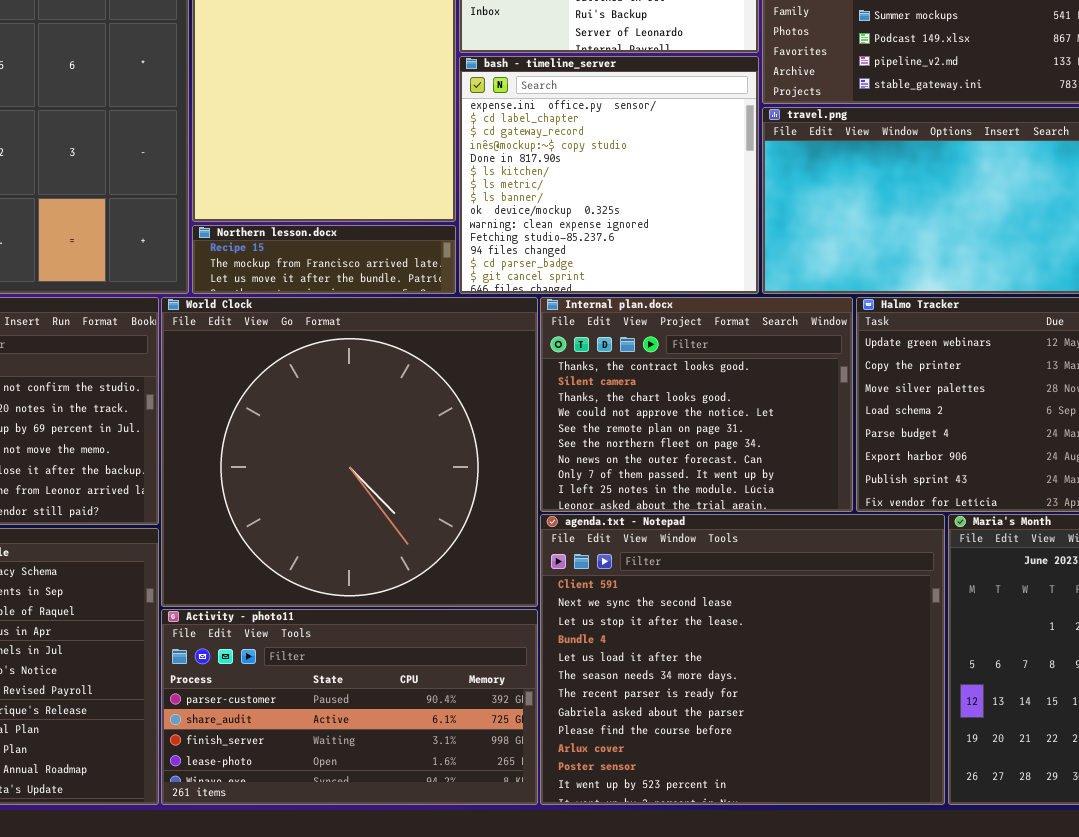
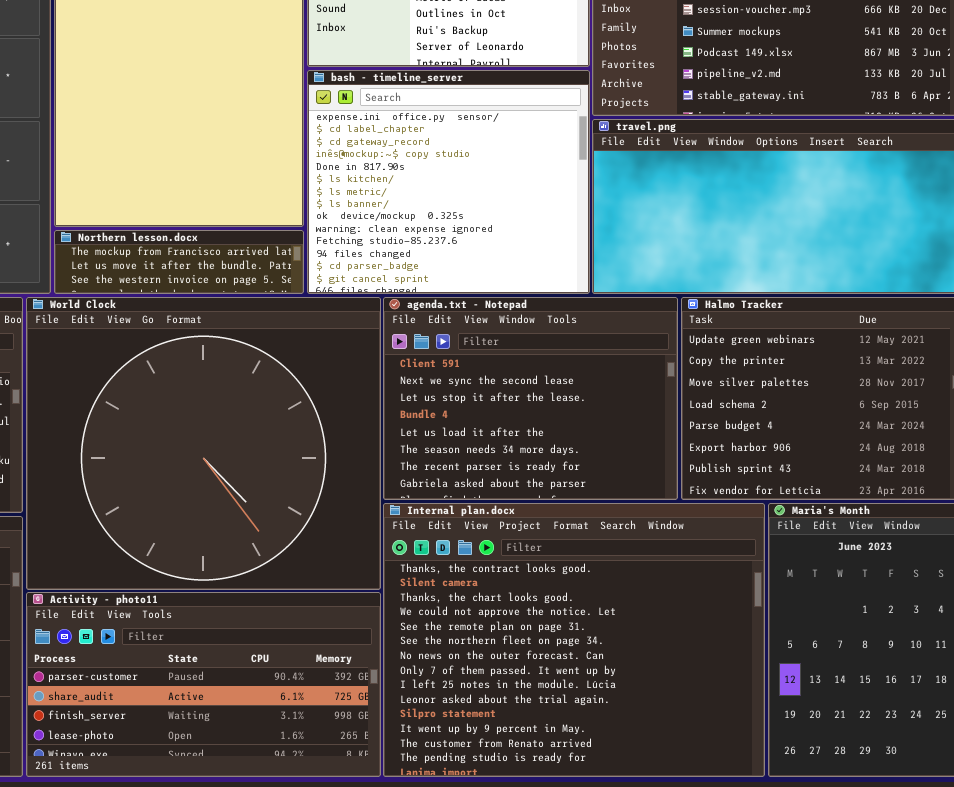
Northern lesson.docx: [192,225,456,294] -> [54,230,304,294], scrolled down 1 row
Internal plan.docx: [540,297,853,512] -> [383,503,765,777], moved, resized
agenda.txt - Notepad: [540,514,945,805] -> [383,297,678,500], moved, resized

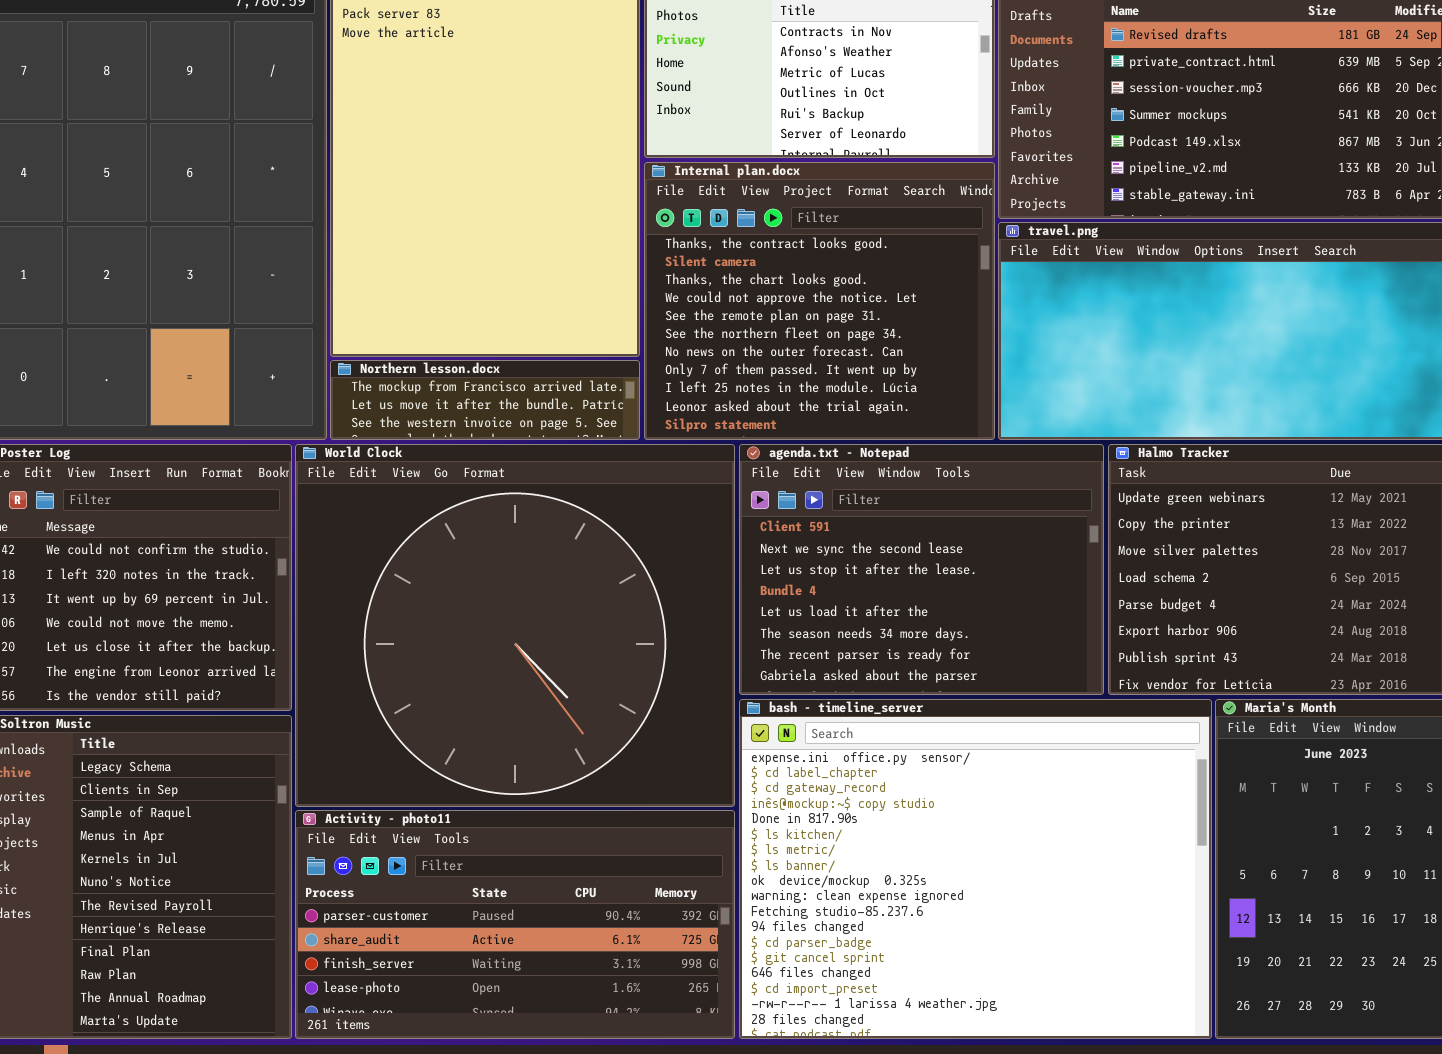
bash - timeline_server: [307,70,590,294] -> [739,699,1212,1039], moved, resized
Internal plan.docx: [383,503,765,777] -> [644,162,995,440], moved, resized

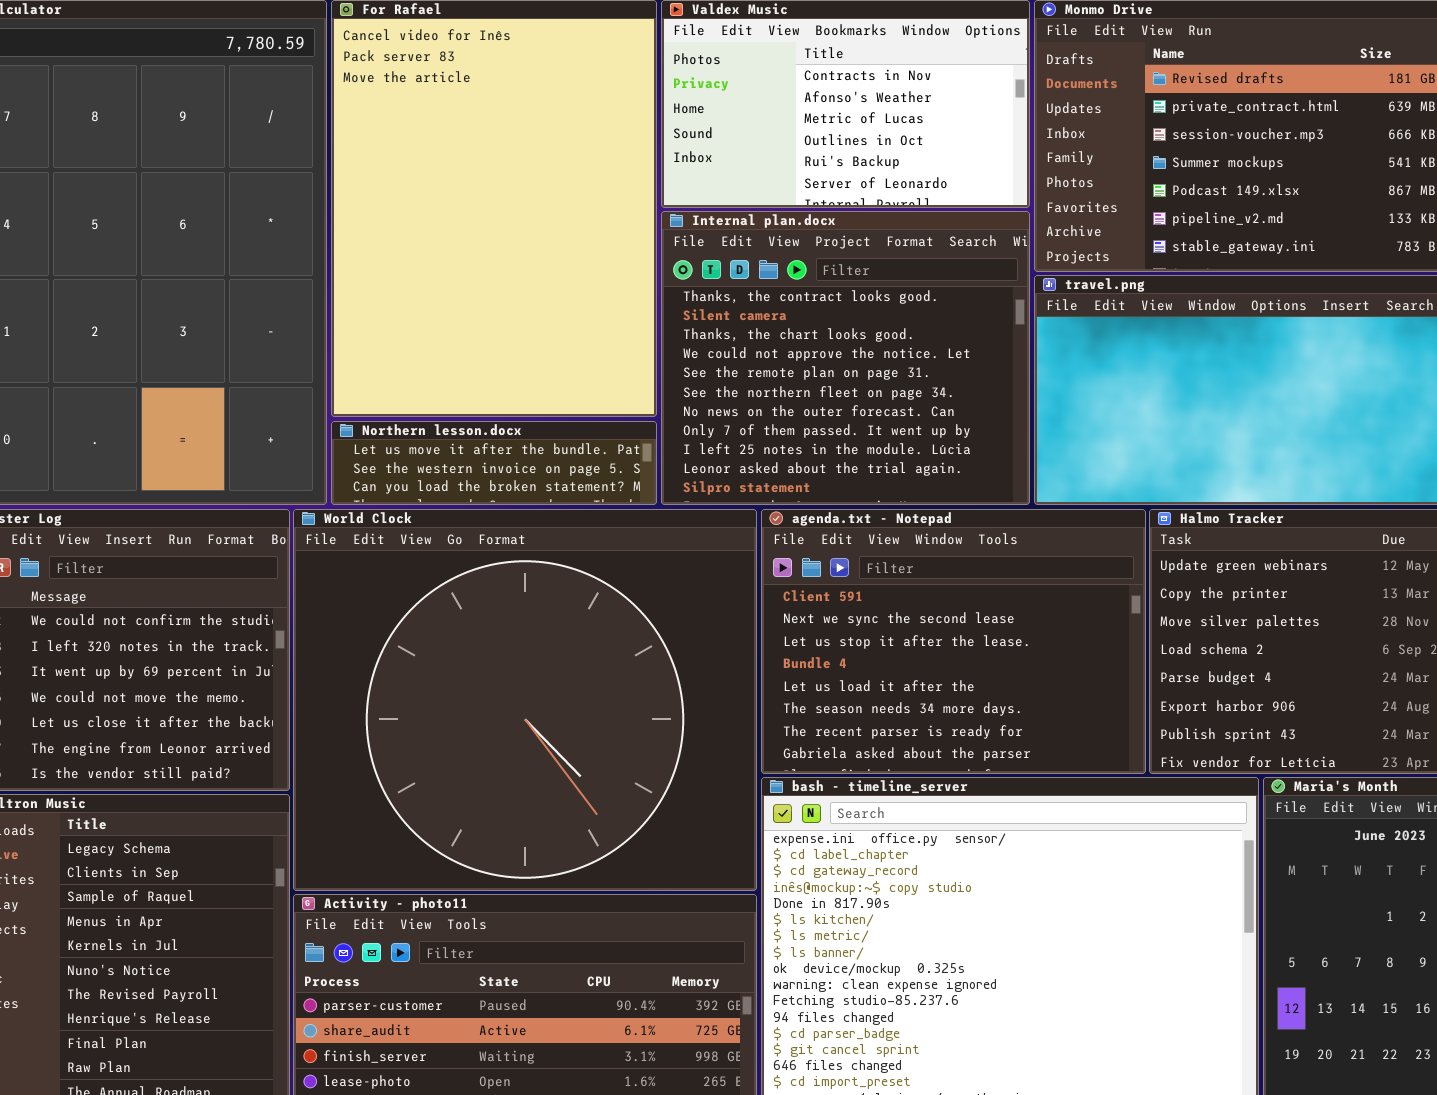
Northern lesson.docx: [330,360,640,440] -> [331,421,657,505], scrolled down 1 row

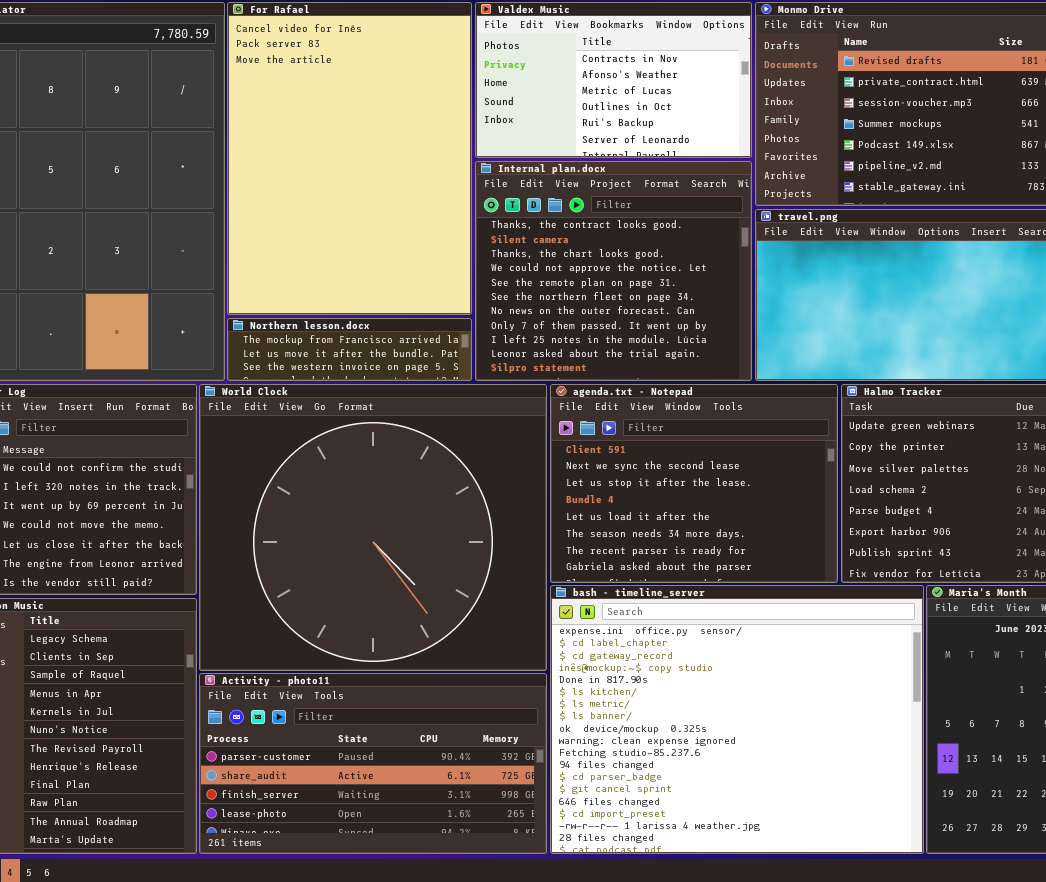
Northern lesson.docx: [331,421,657,505] -> [227,318,472,381], scrolled up 1 row

